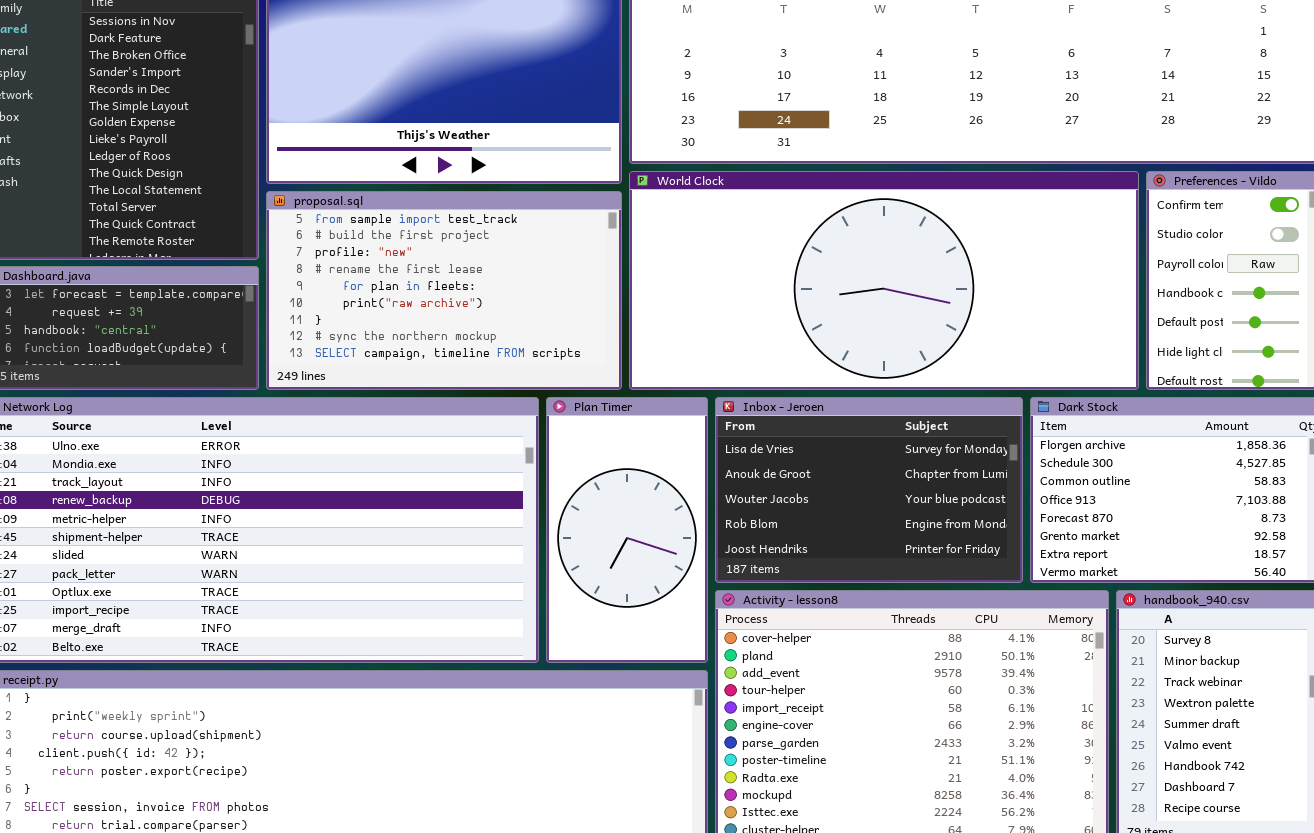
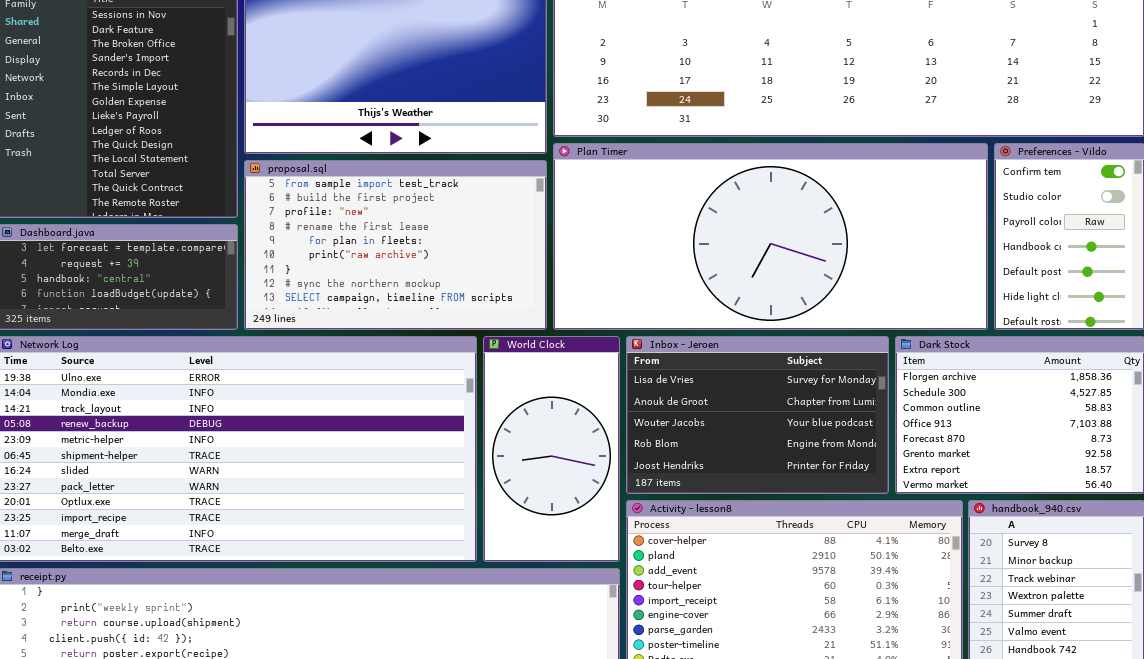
World Clock: [629,171,1139,390] -> [483,336,620,562], moved, resized
Plan Timer: [546,397,708,663] -> [553,143,988,330], moved, resized

